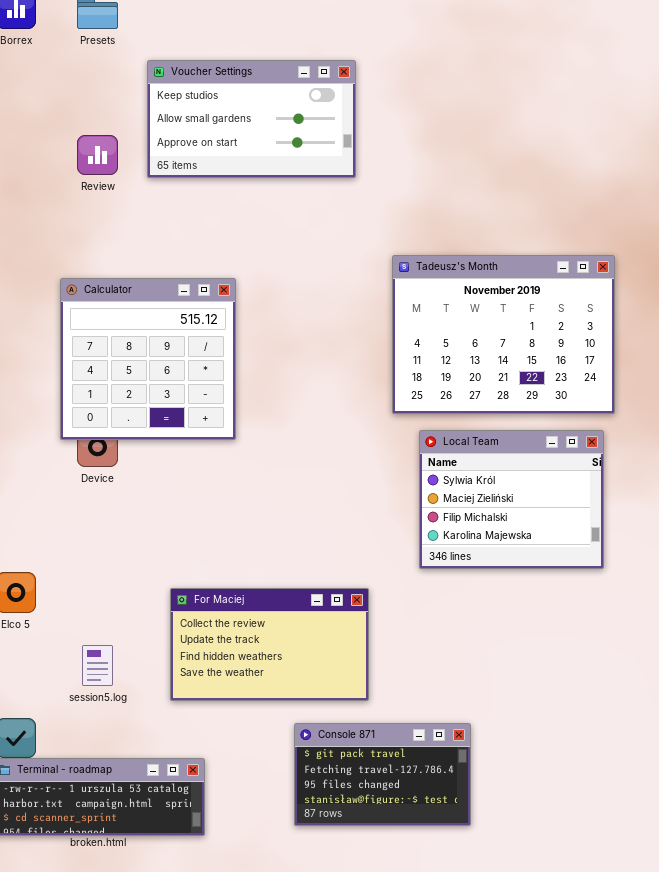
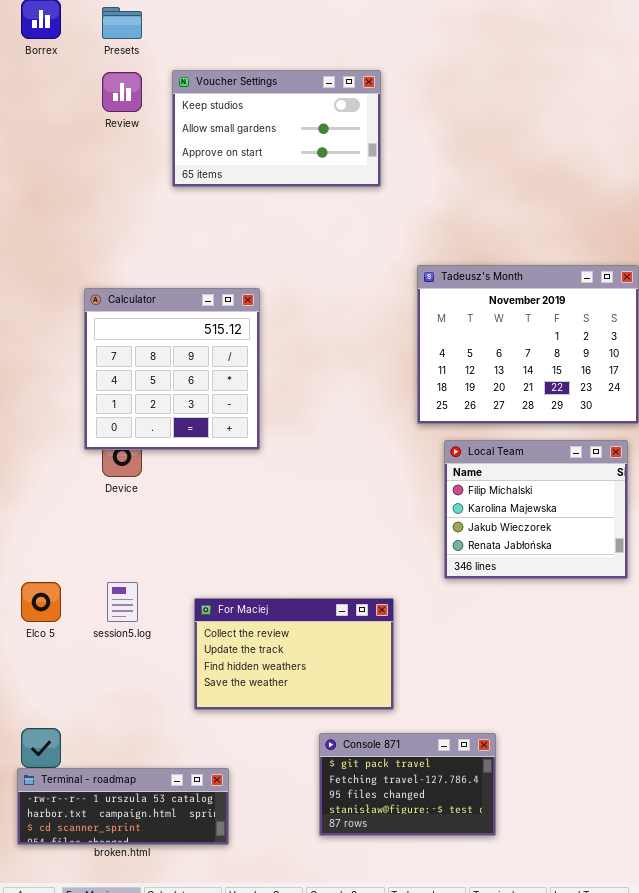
Review: [77,135,118,175] -> [102,72,142,112], moved
Local Team: [419,430,604,569] -> [444,440,628,579], scrolled down 2 rows
session5.log: [82,645,113,686] -> [107,582,138,622], moved

